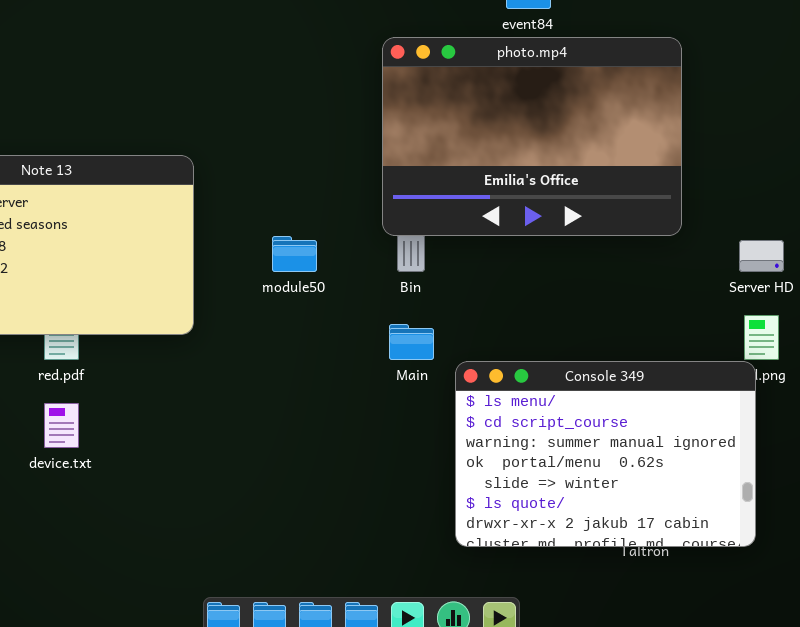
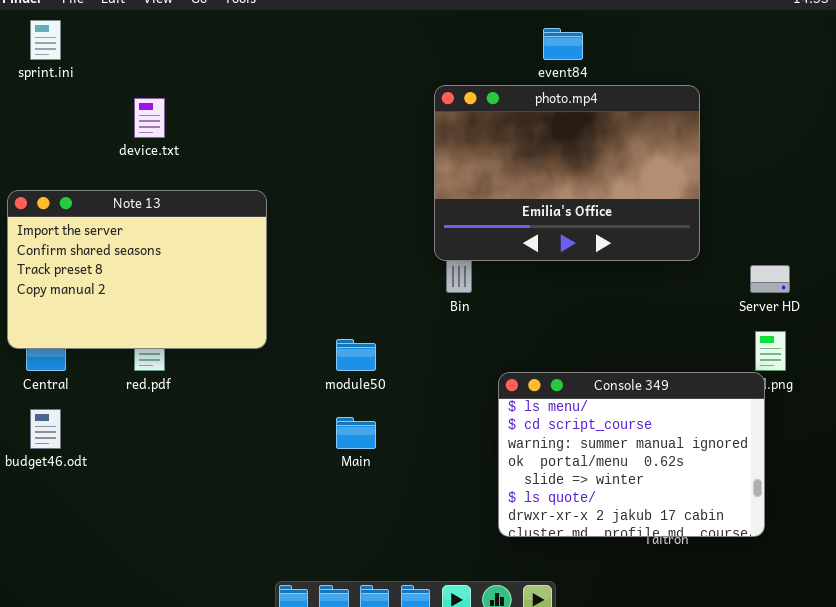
module50: [272,236,317,272] -> [336,339,376,371], moved
Main: [389,324,434,360] -> [336,417,376,449], moved
device.txt: [44,403,79,448] -> [134,98,165,138], moved

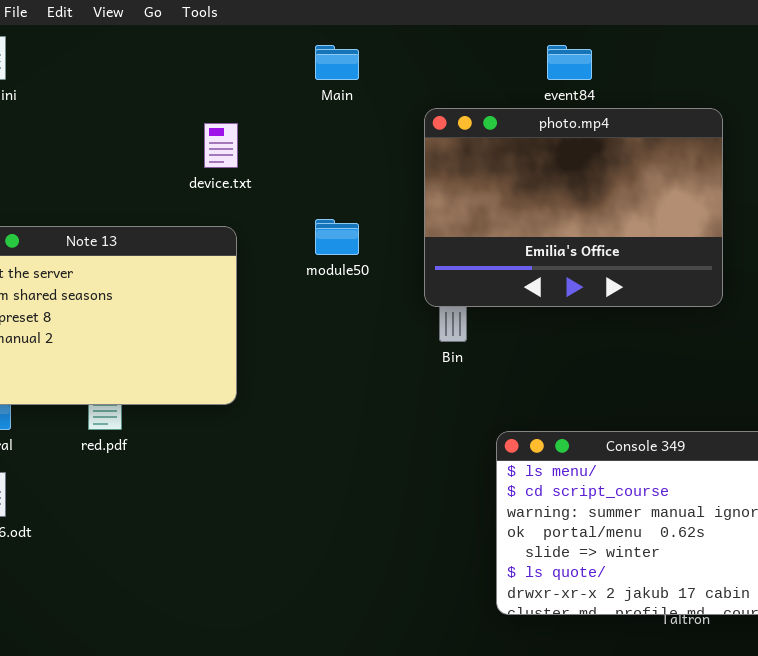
device.txt: [134,98,165,138] -> [204,123,238,168], moved
module50: [336,339,376,371] -> [315,219,359,255], moved
Main: [336,417,376,449] -> [315,45,359,80], moved

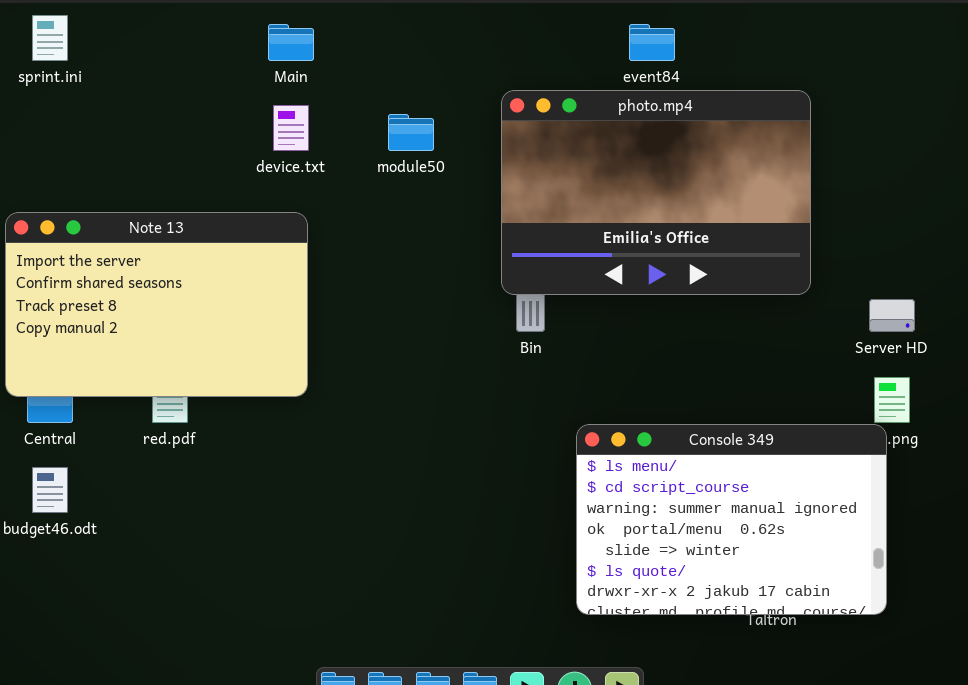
Main: [315,45,359,80] -> [268,24,314,61], moved
module50: [315,219,359,255] -> [388,114,434,151], moved

